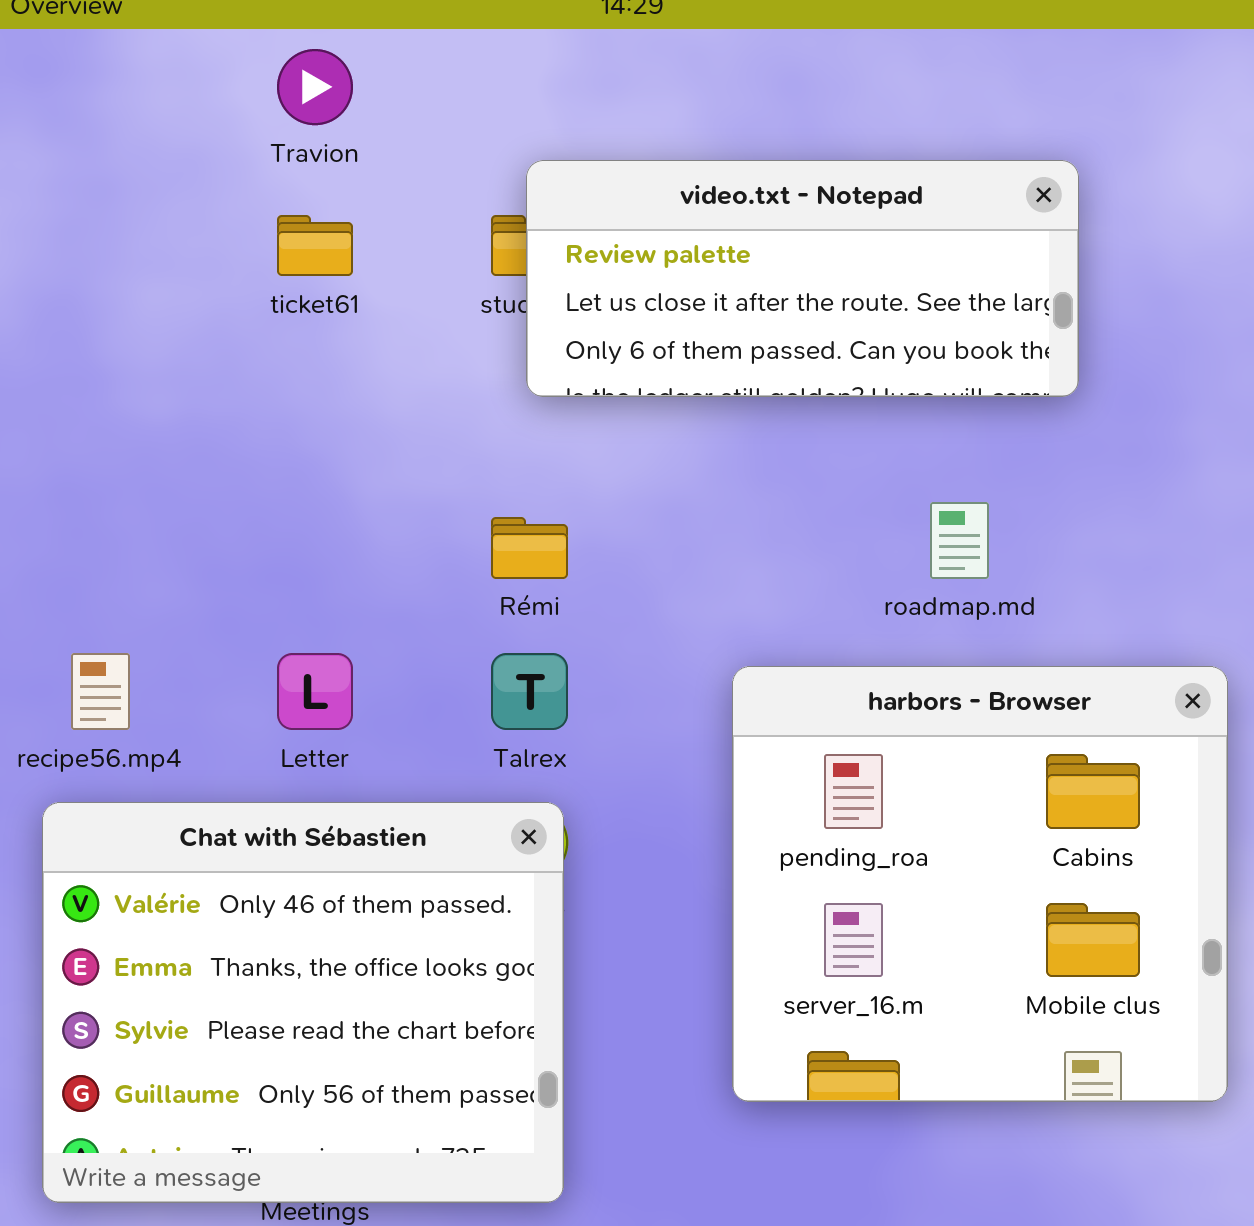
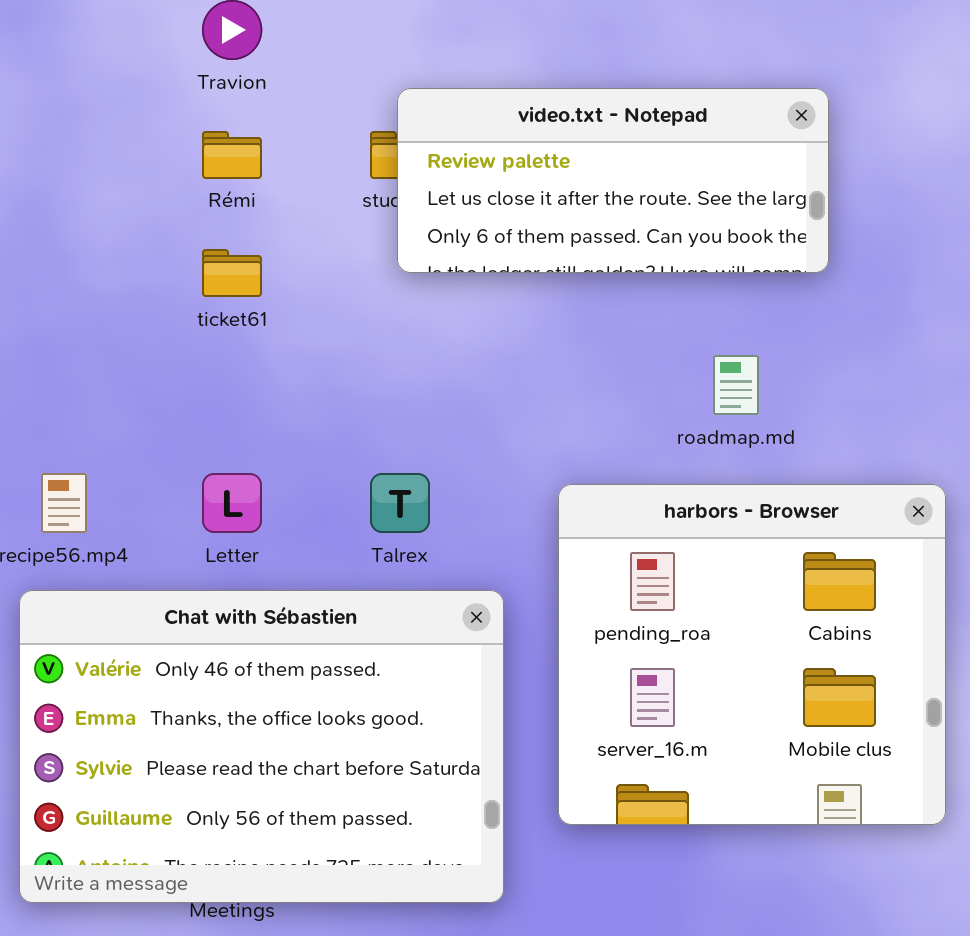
ticket61: [277,215,353,276] -> [202,249,262,297], moved
Rémi: [491,517,568,579] -> [202,131,262,179], moved
Chat with Sébastien: [42,802,564,1203] -> [19,590,504,903], resized

